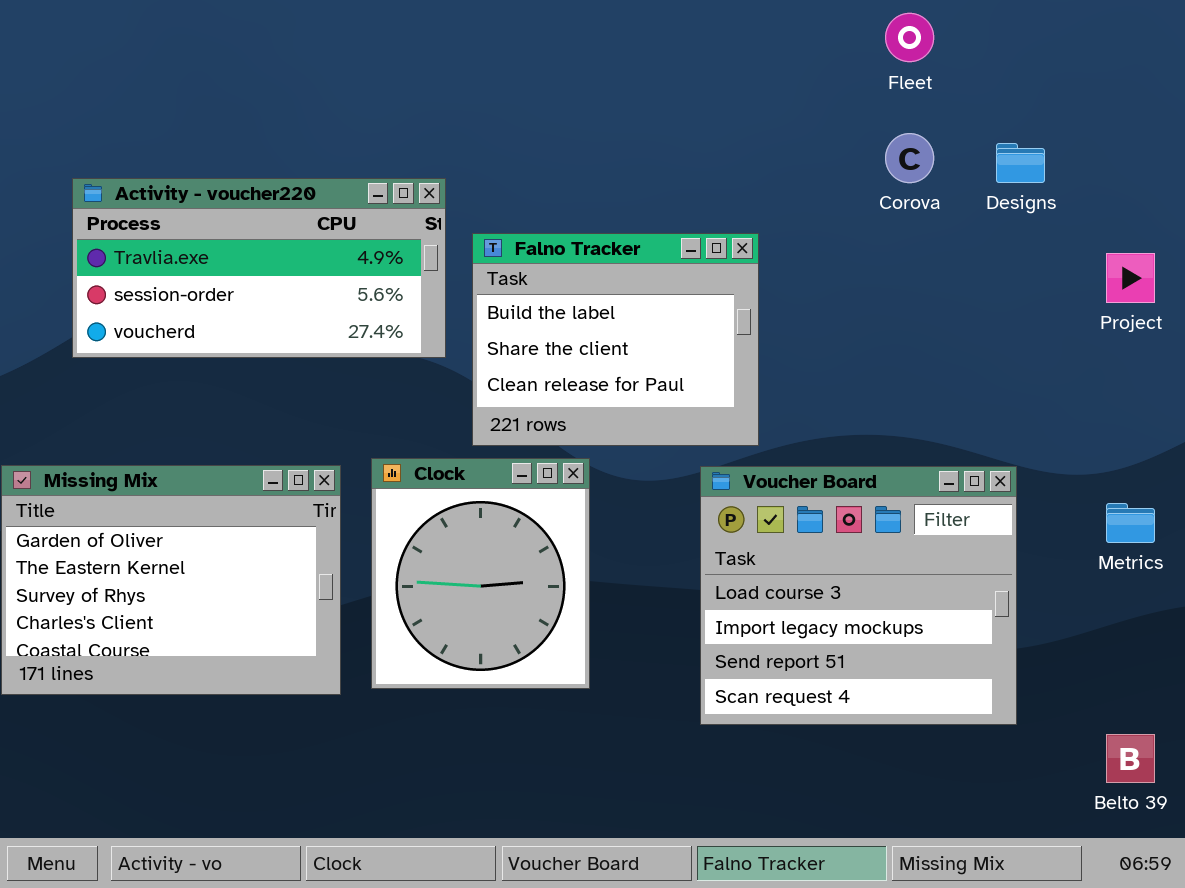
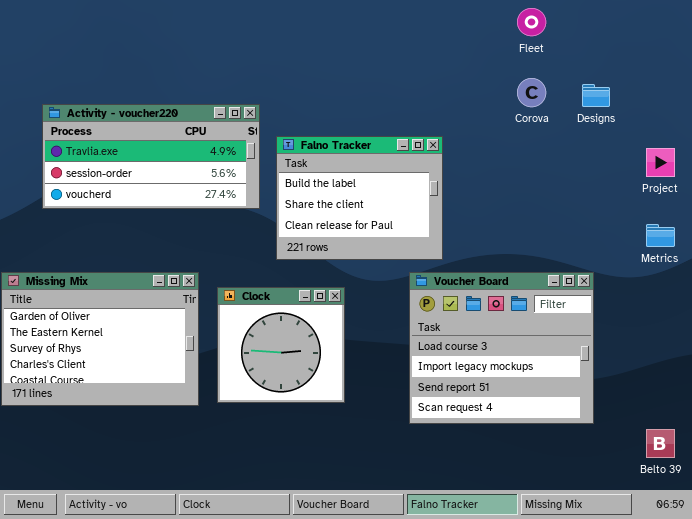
Clock: [371,458,590,689] -> [217,287,345,403], resized
Metrics: [1106,503,1155,543] -> [646,224,675,247], moved

